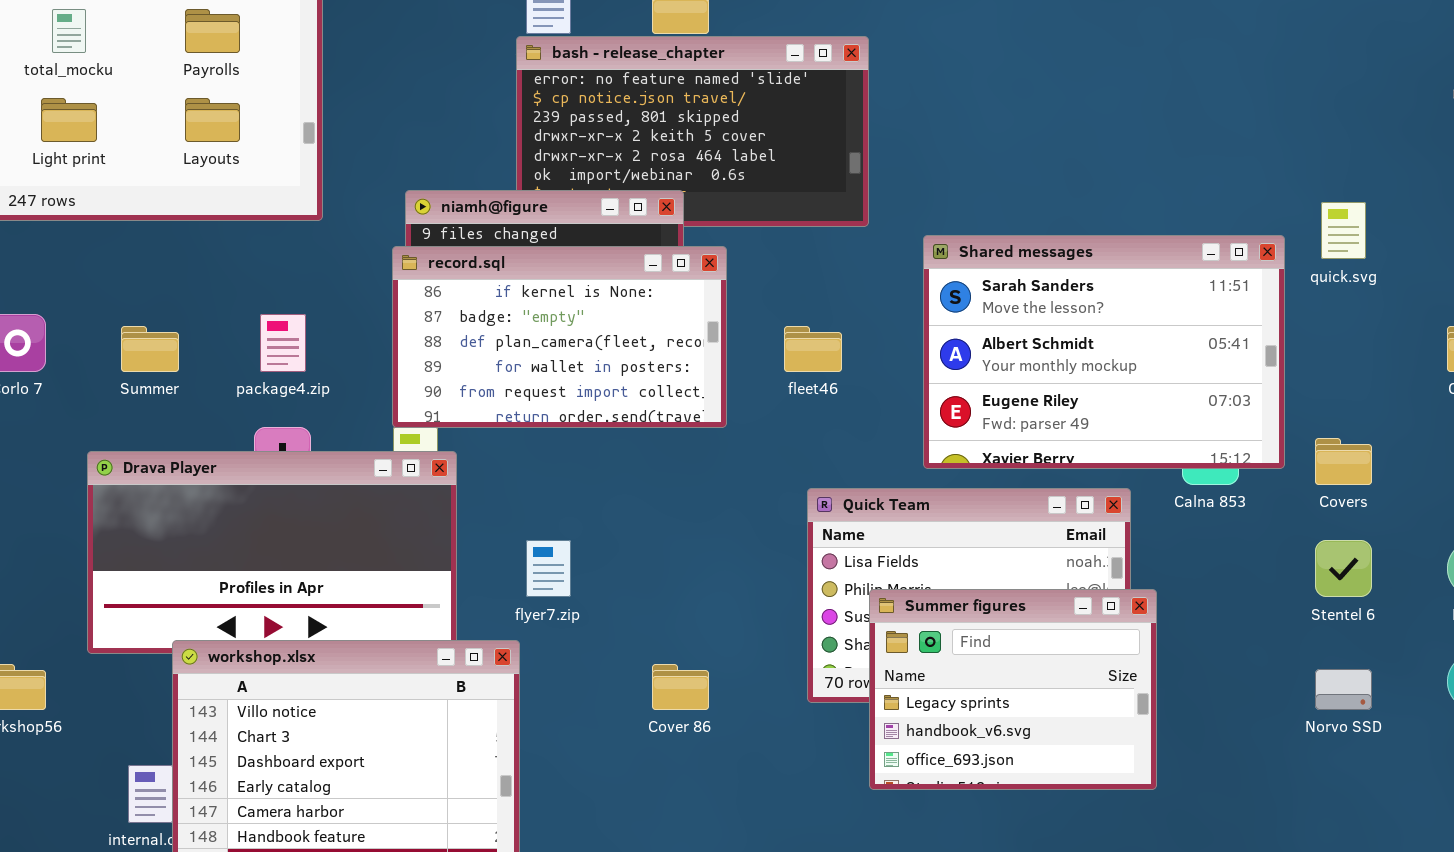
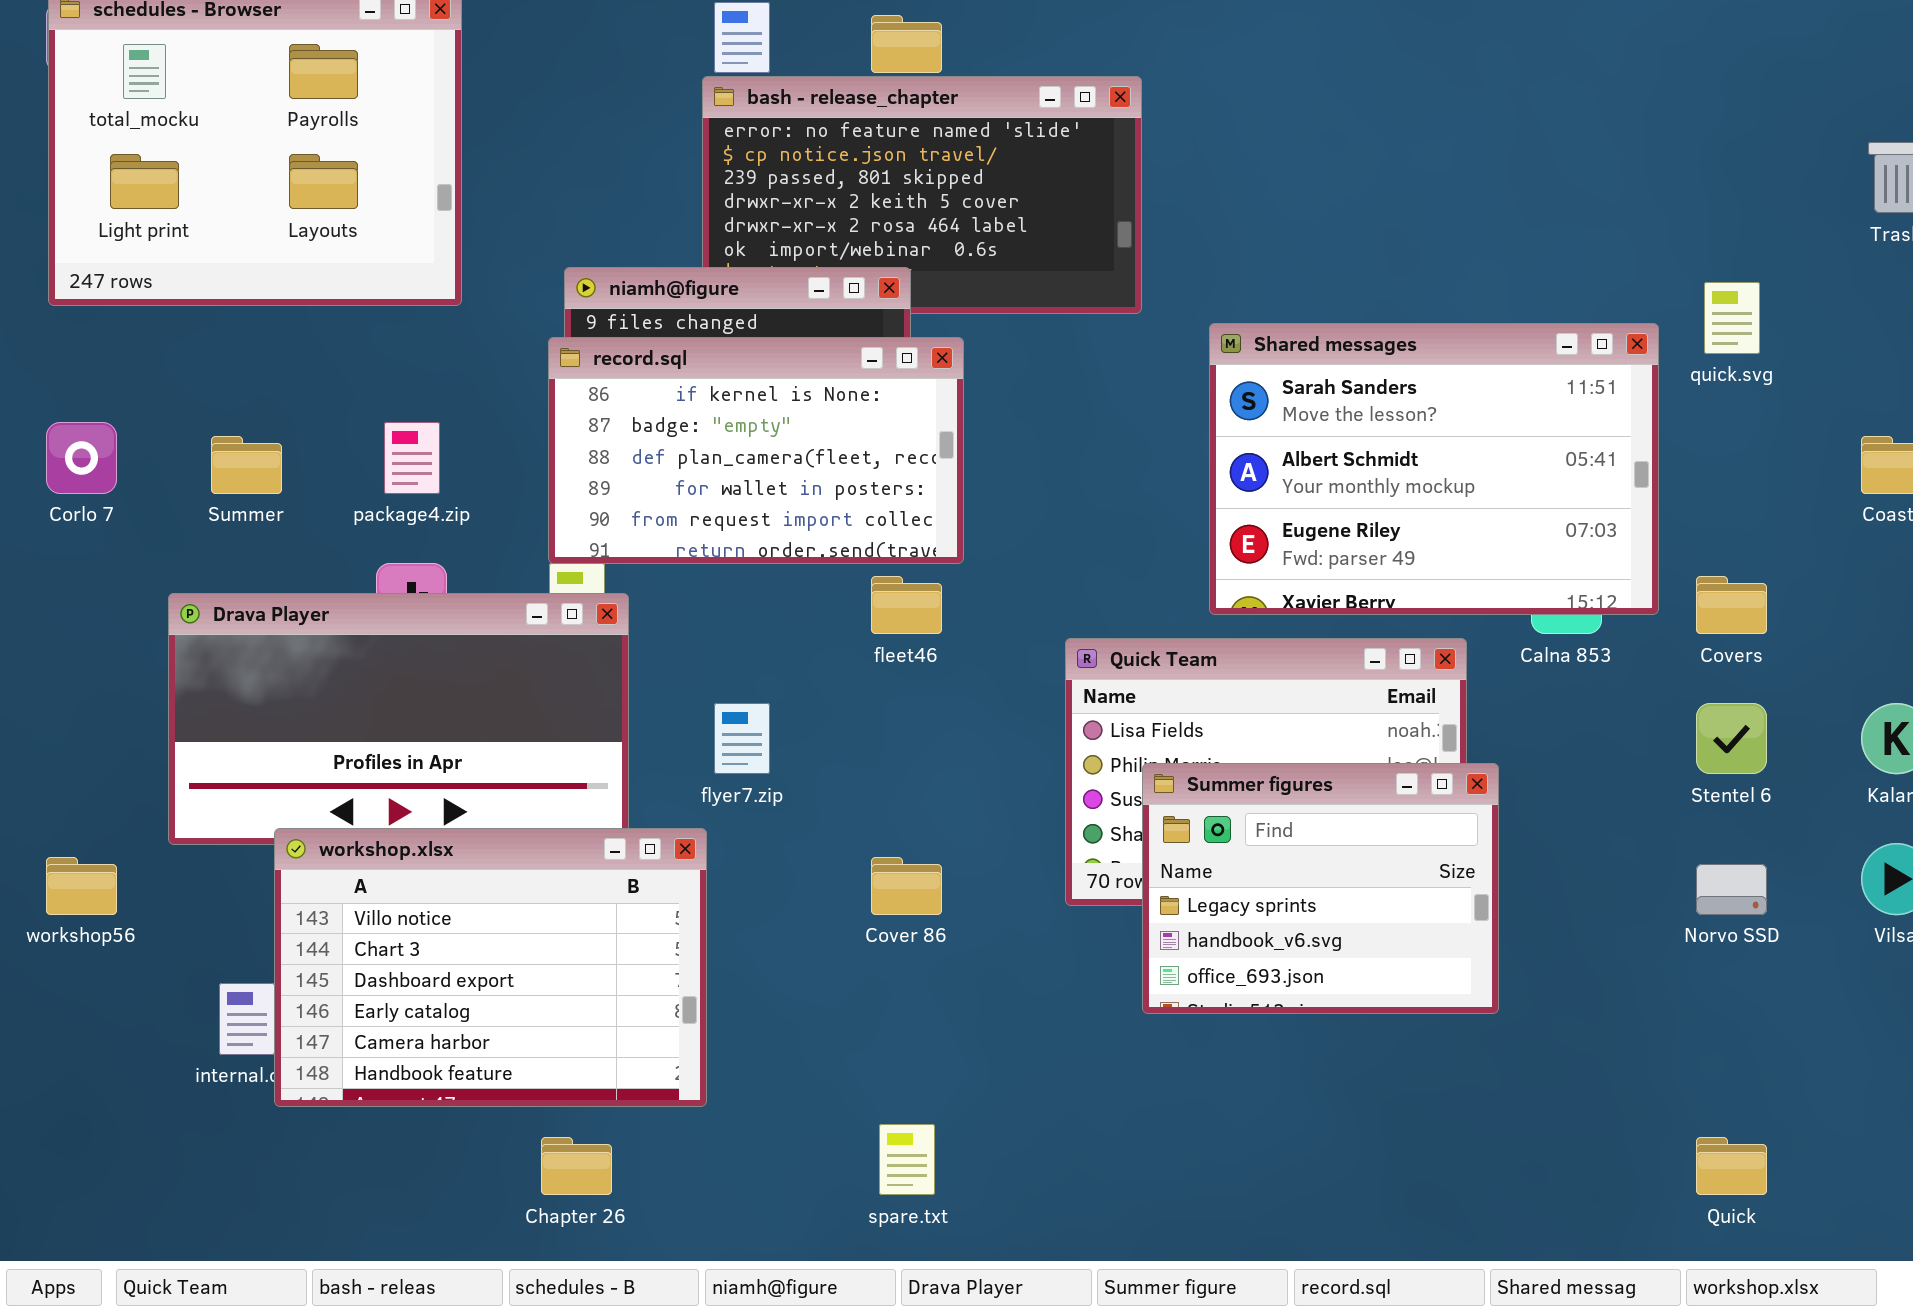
fleet46: [784,326,842,372] -> [871,576,942,634], moved

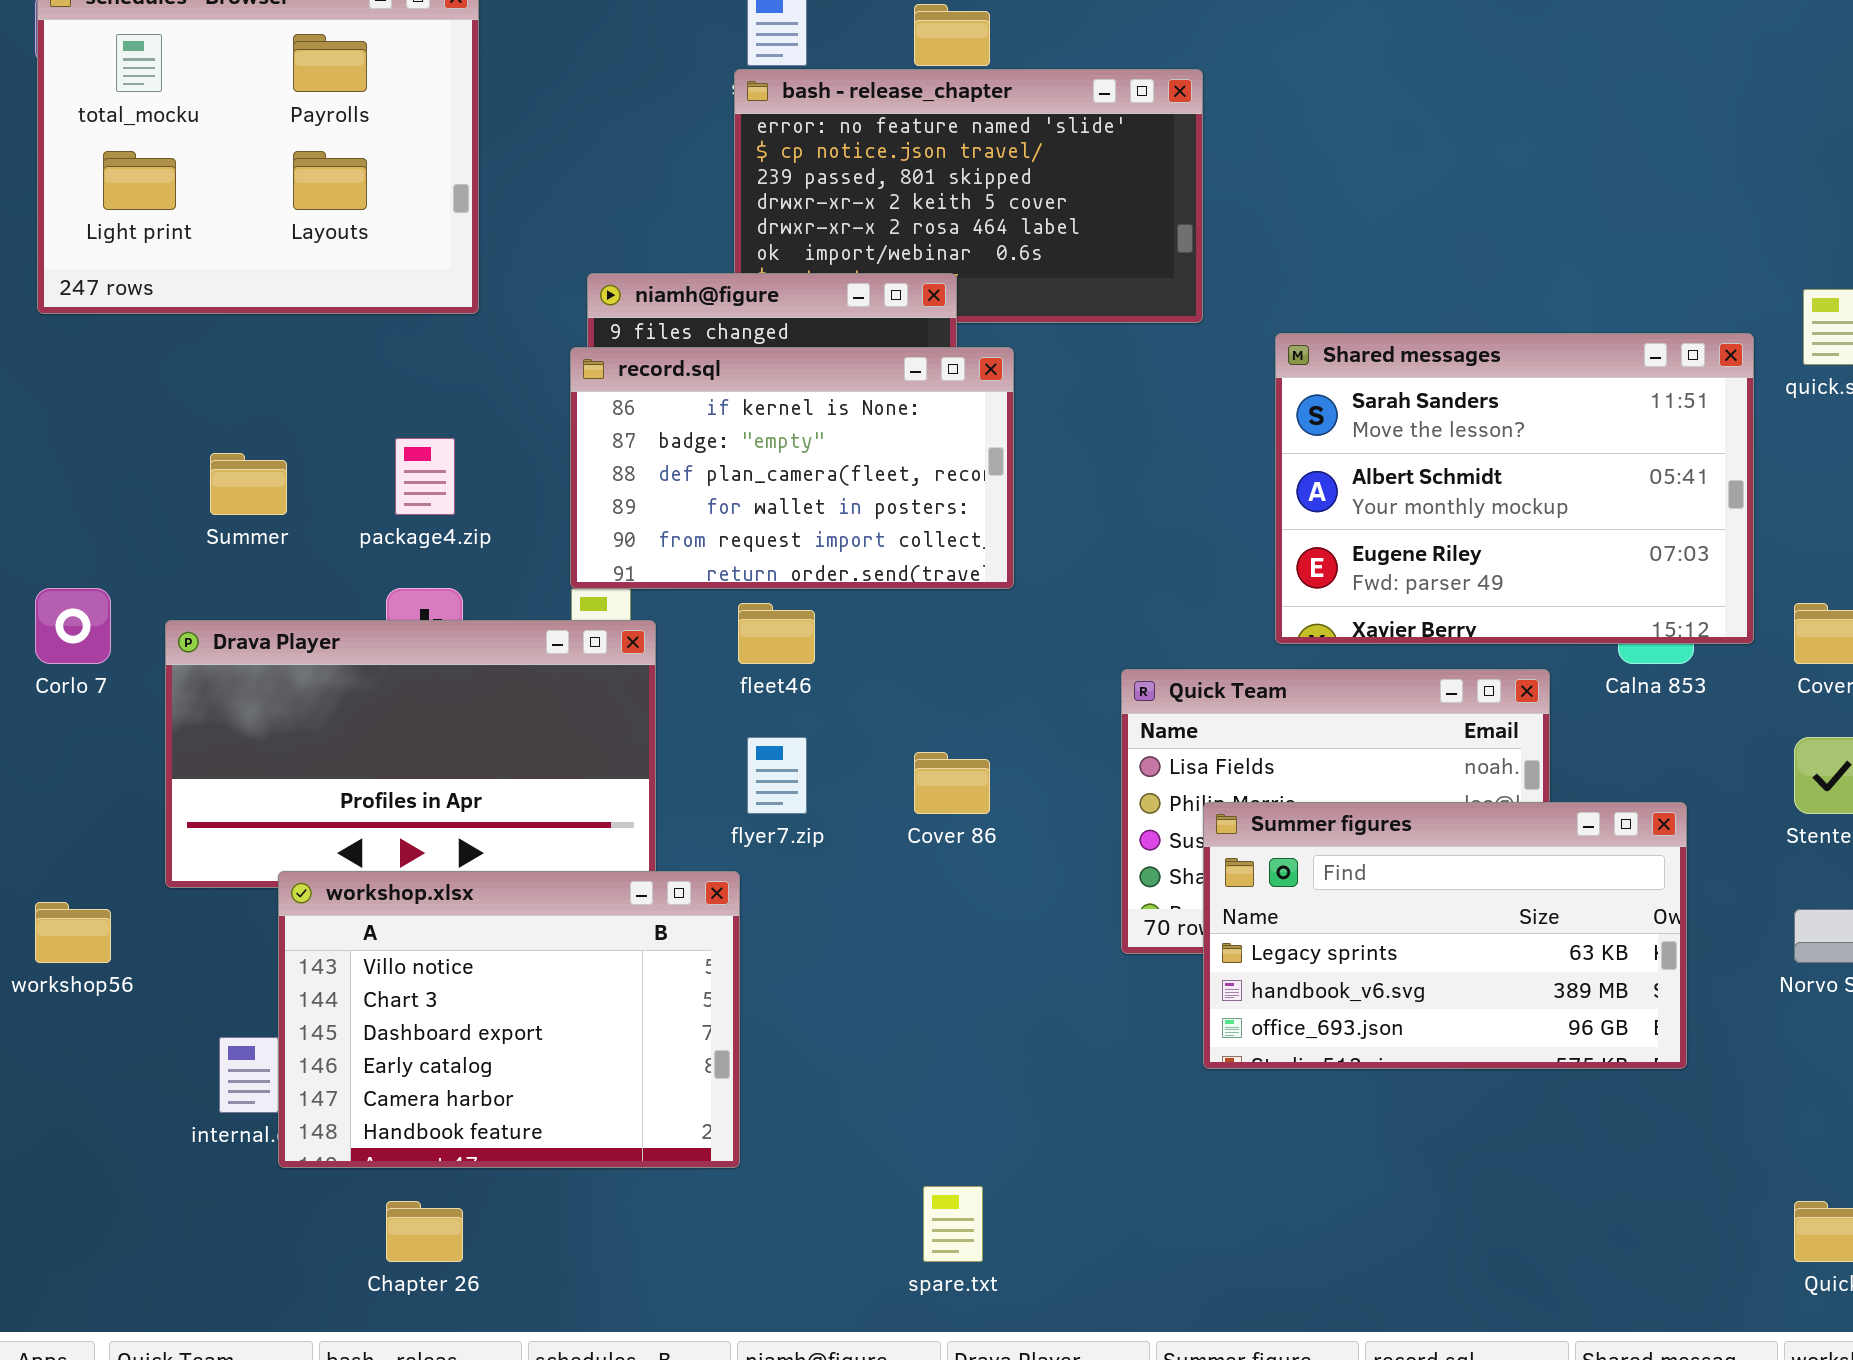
Corlo 7: [46,422,117,494] -> [35,588,111,664], moved
fleet46: [871,576,942,634] -> [738,603,815,664], moved
Summer figures: [1142,763,1499,1014] -> [1203,802,1687,1069], resized
Cover 86: [871,857,942,915] -> [914,752,990,814], moved
Chapter 26: [541,1137,612,1195] -> [386,1201,463,1262], moved

